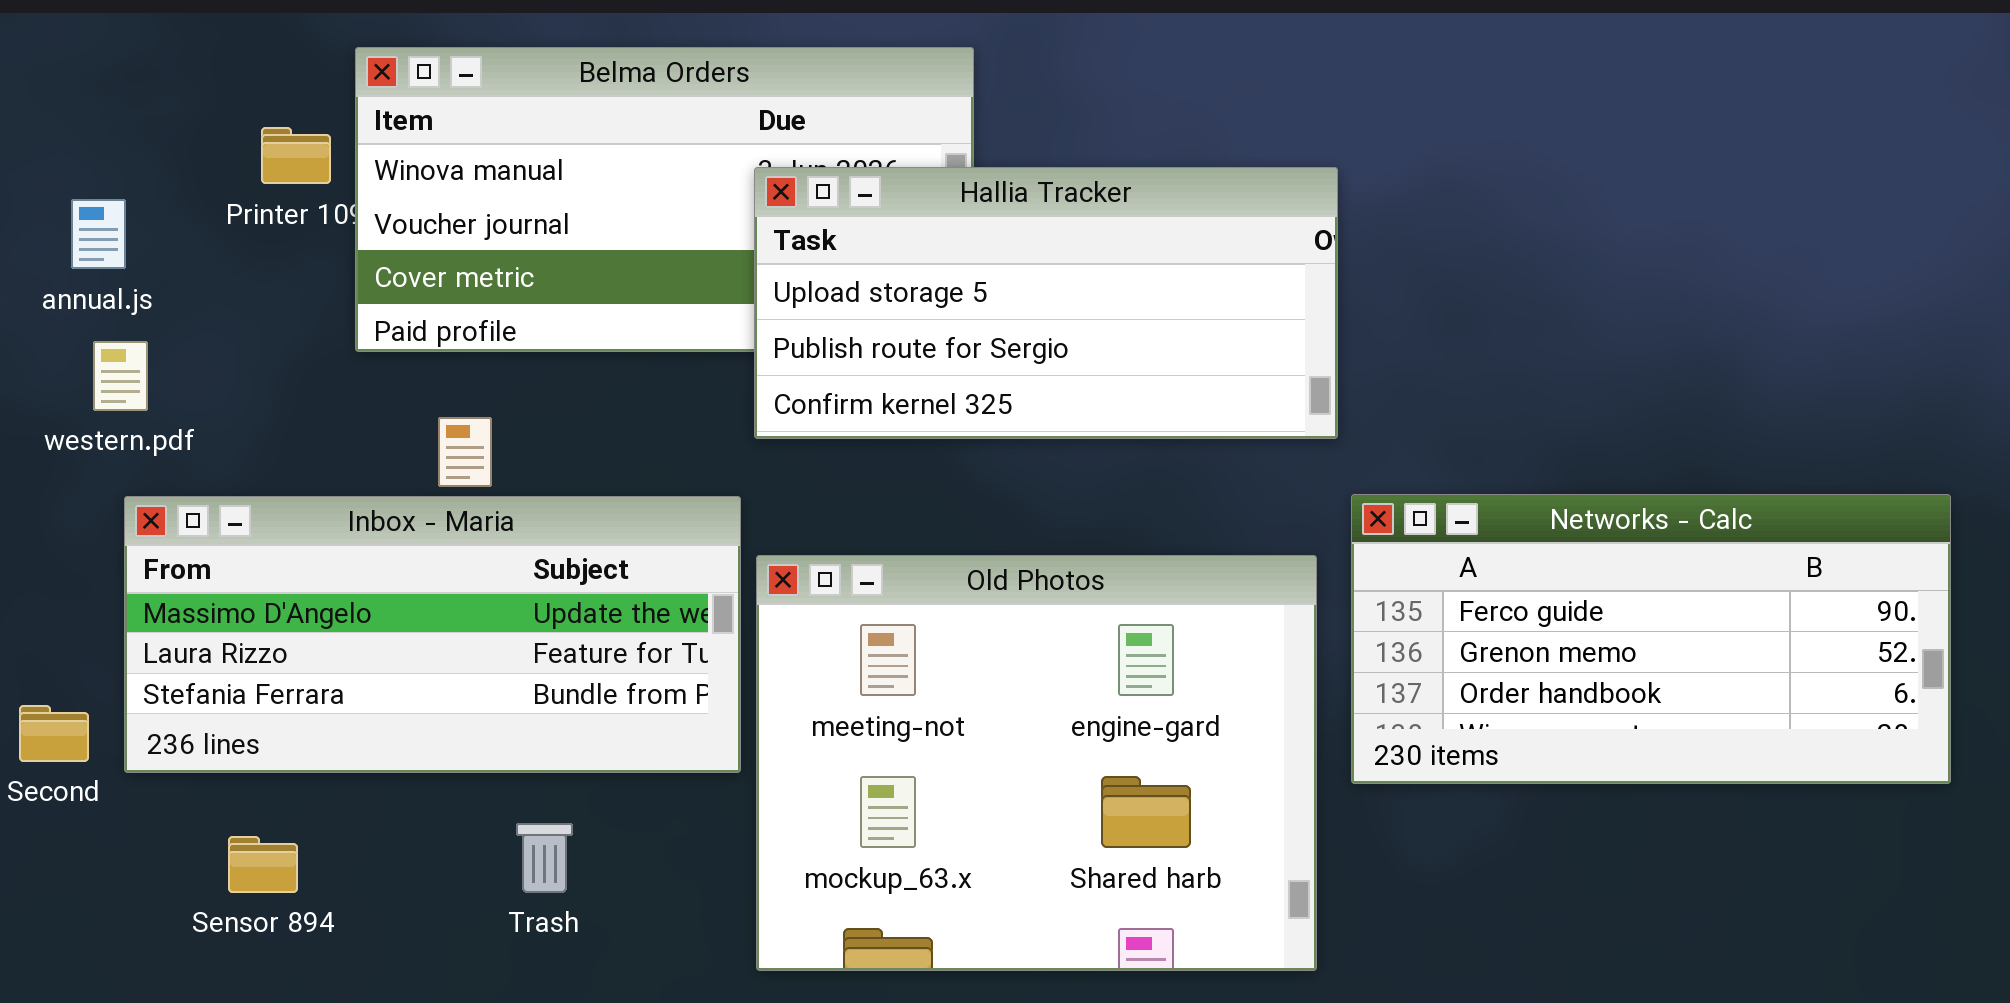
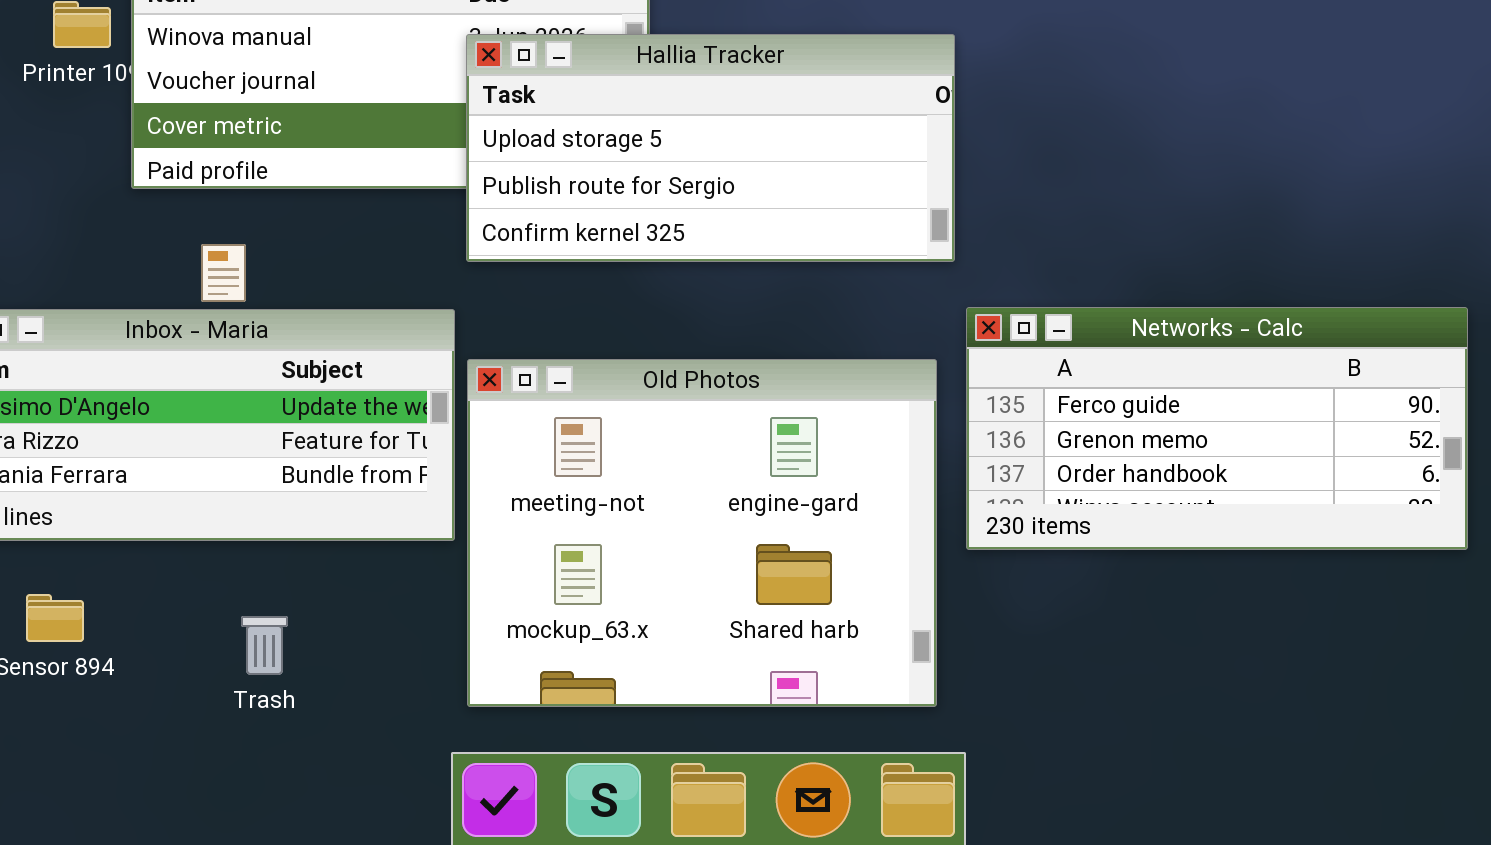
Trash: [516,823,573,893] -> [241,616,288,675], moved

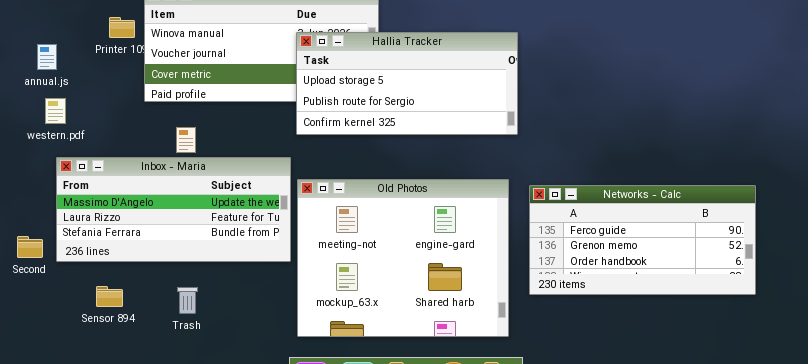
Networks - Calc: [966,307,1468,550] -> [529,185,756,295], moved
Trash: [241,616,288,675] -> [177,287,198,314], moved

